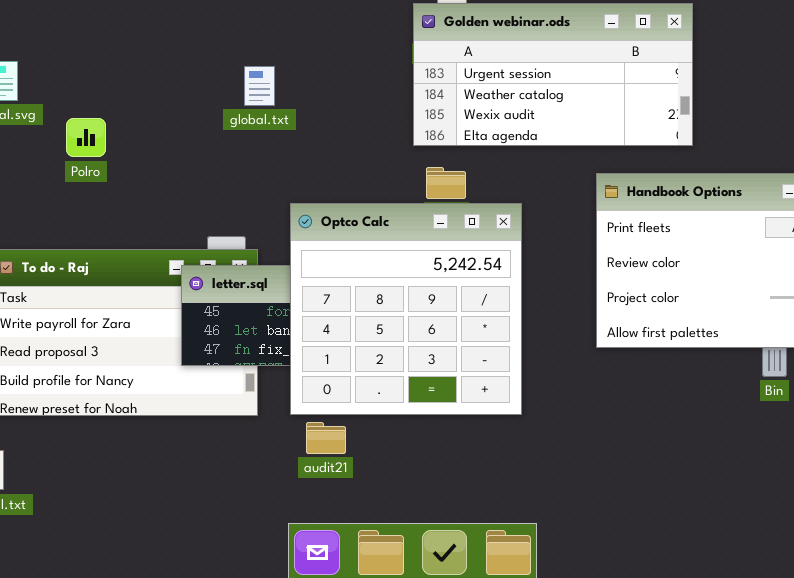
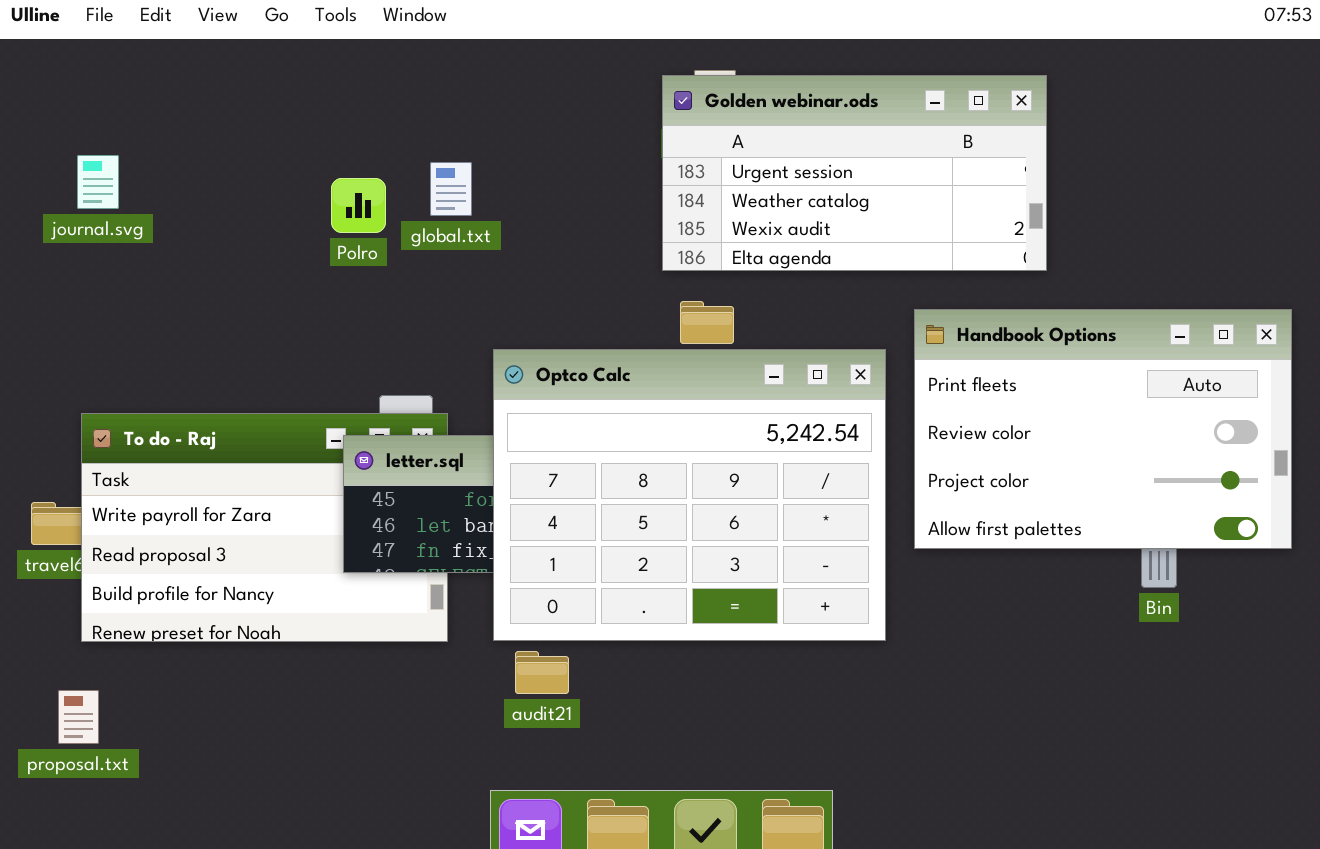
Polro: [66,118,106,157] -> [331,178,386,233], moved
Optco Calc: [290,203,522,415] -> [493,349,886,641], resized

